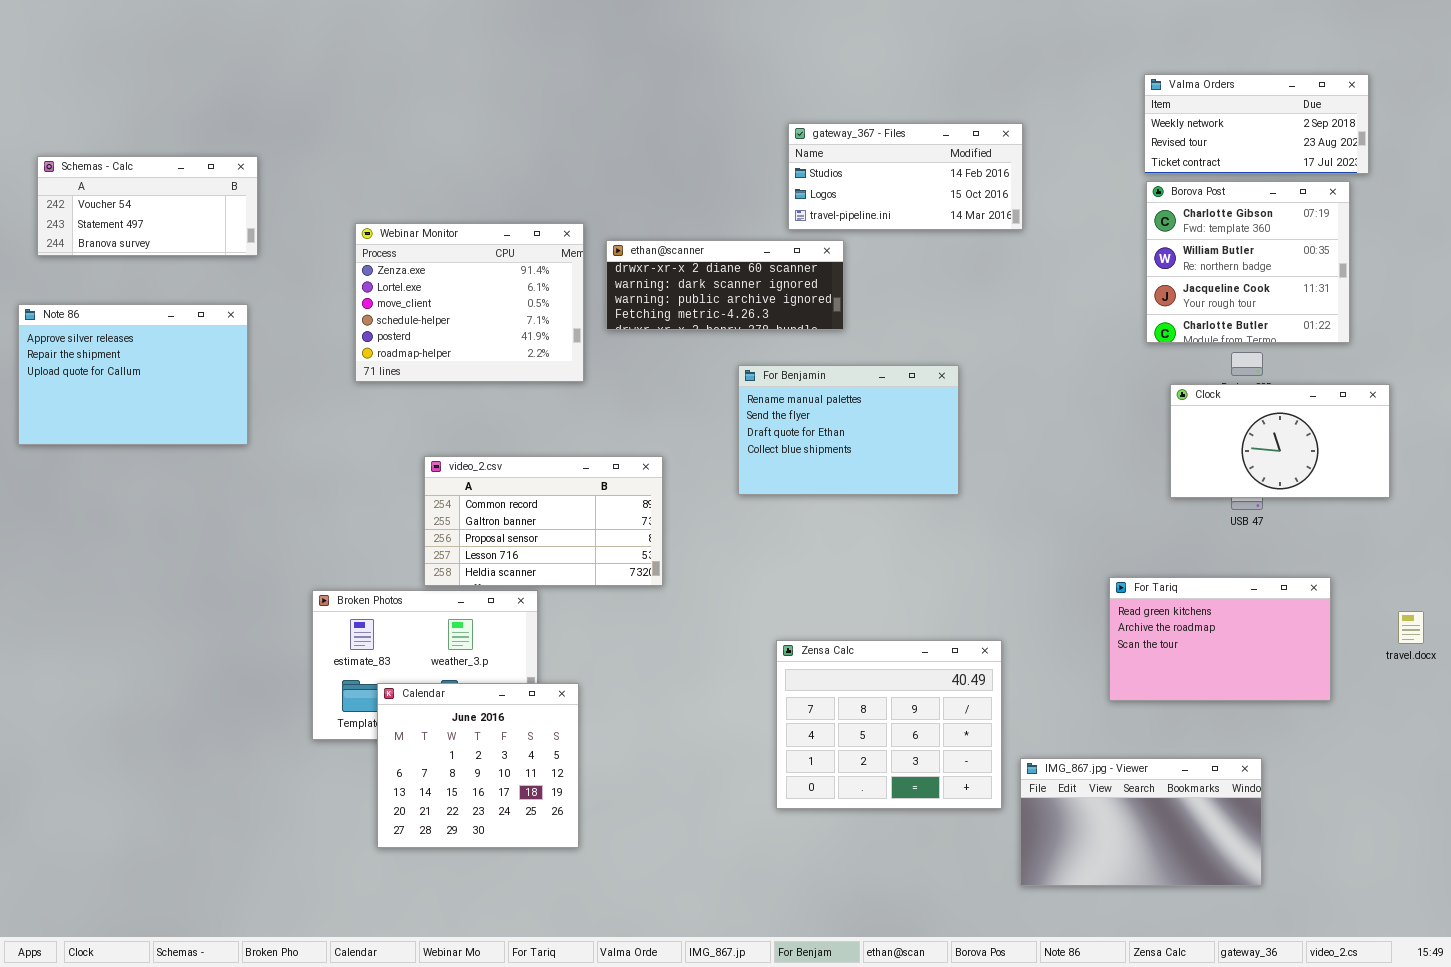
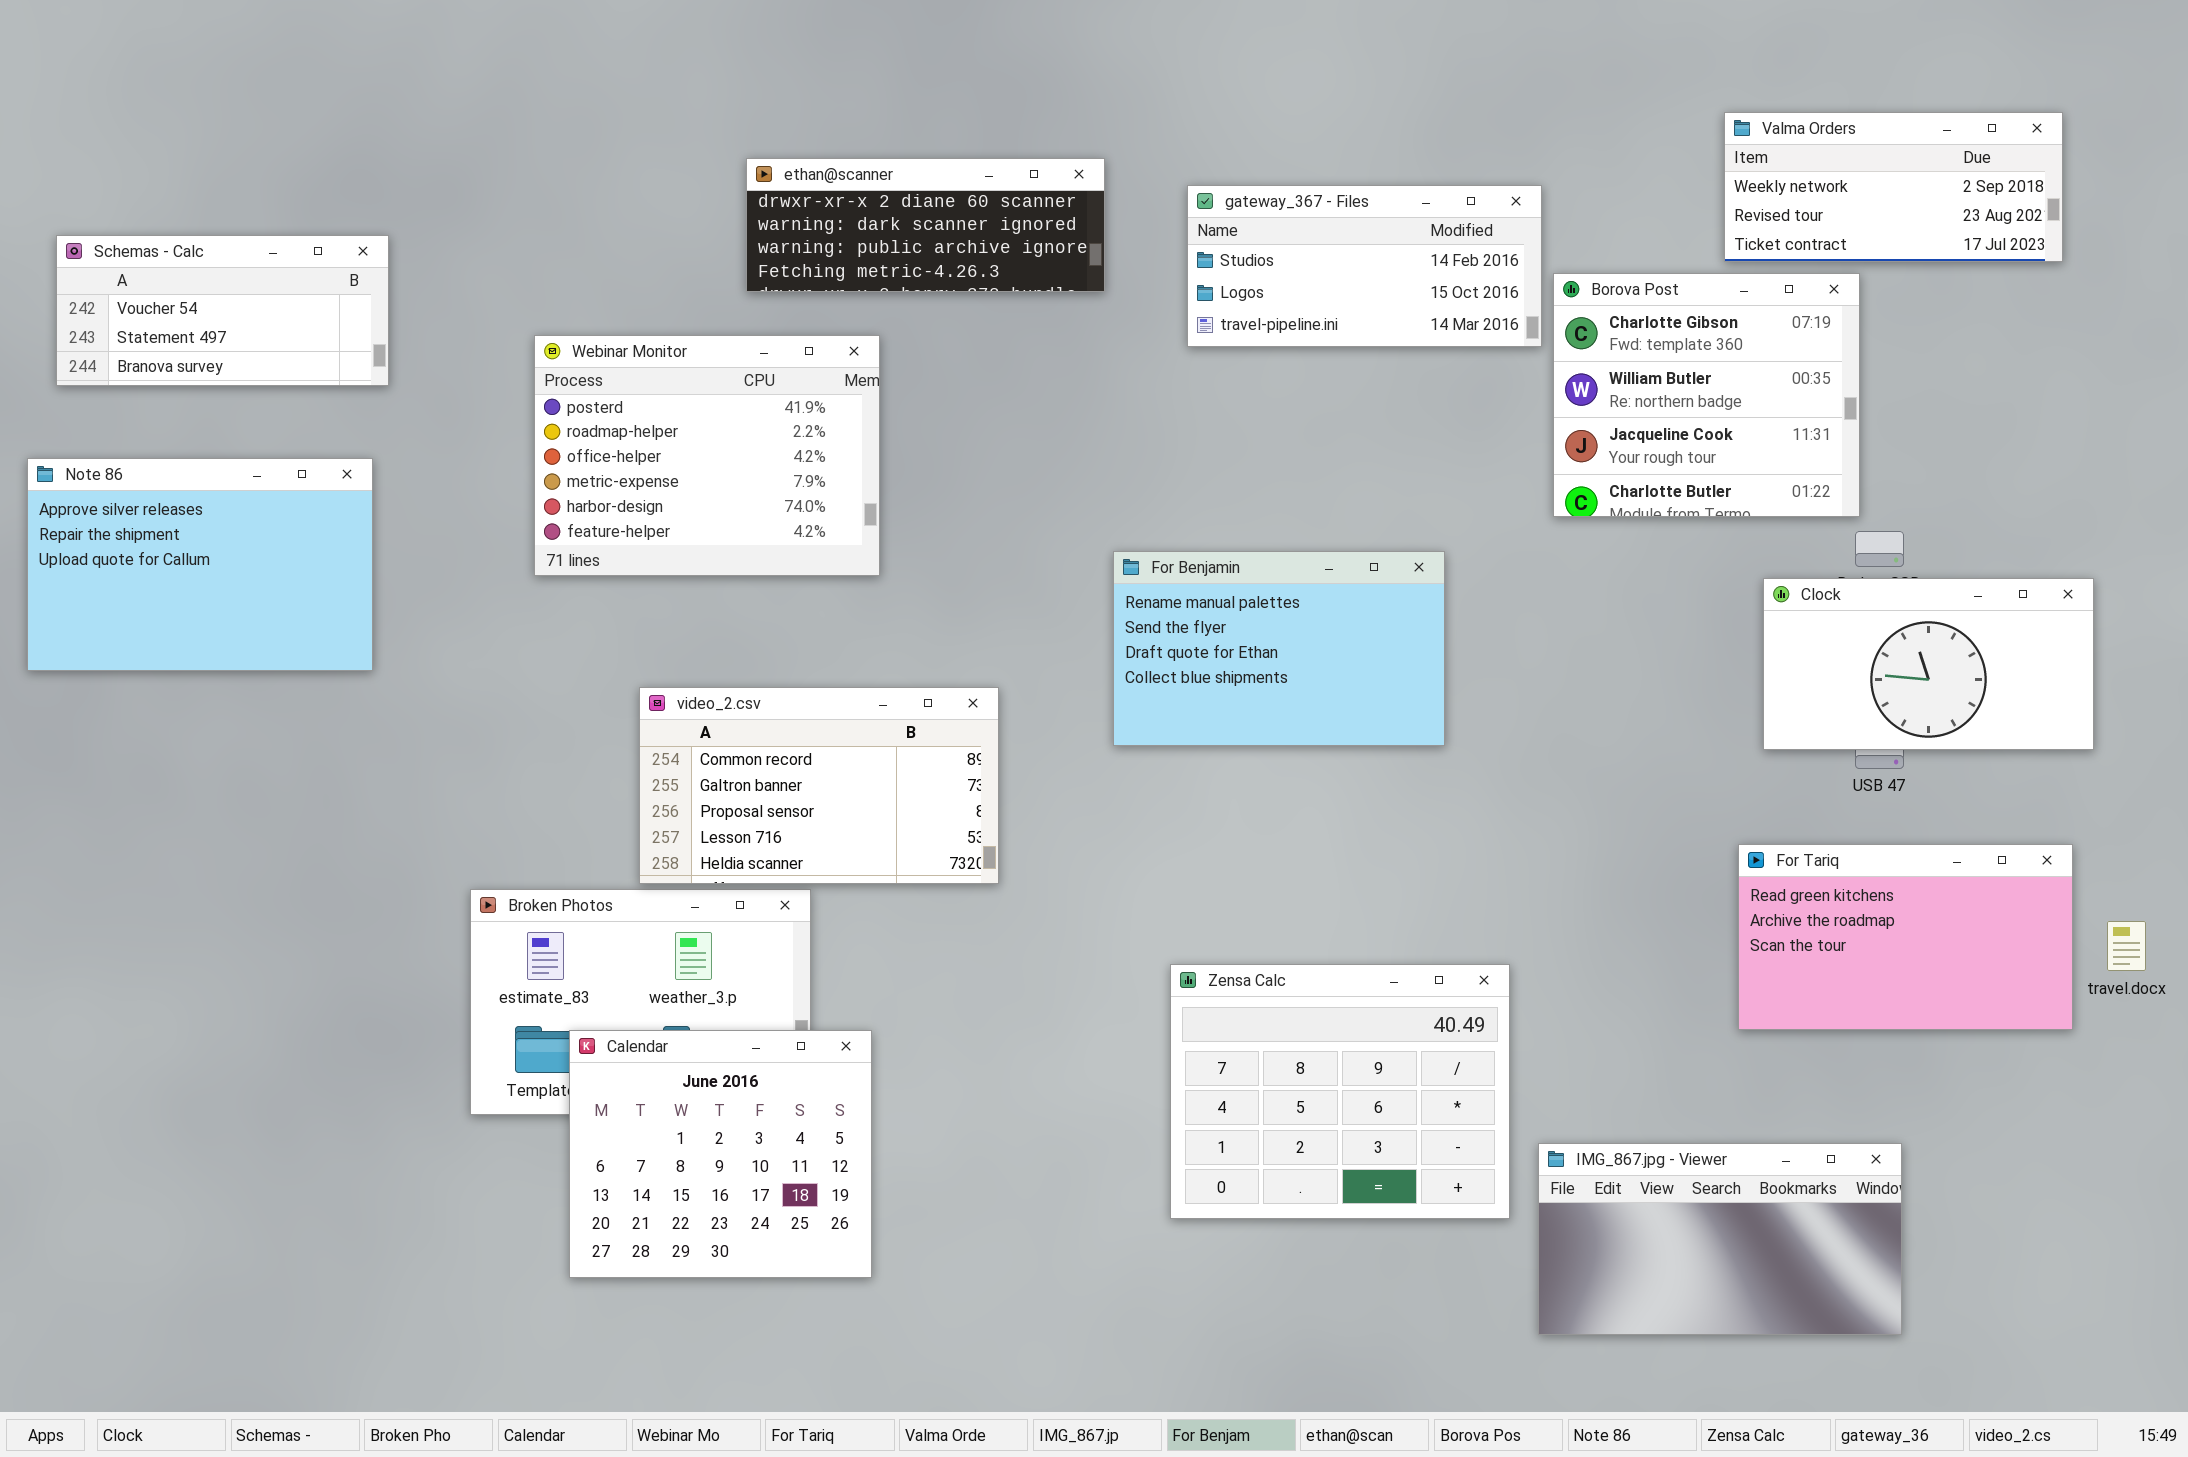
Borova Post: [1146,181,1350,343] -> [1553,273,1860,517], moved
Webinar Monitor: [355,223,584,382] -> [534,335,880,576], scrolled down 4 rows
ethan@scanner: [606,240,844,330] -> [746,158,1105,292], moved
For Tariq: [1109,577,1331,701] -> [1738,844,2073,1030], moved

